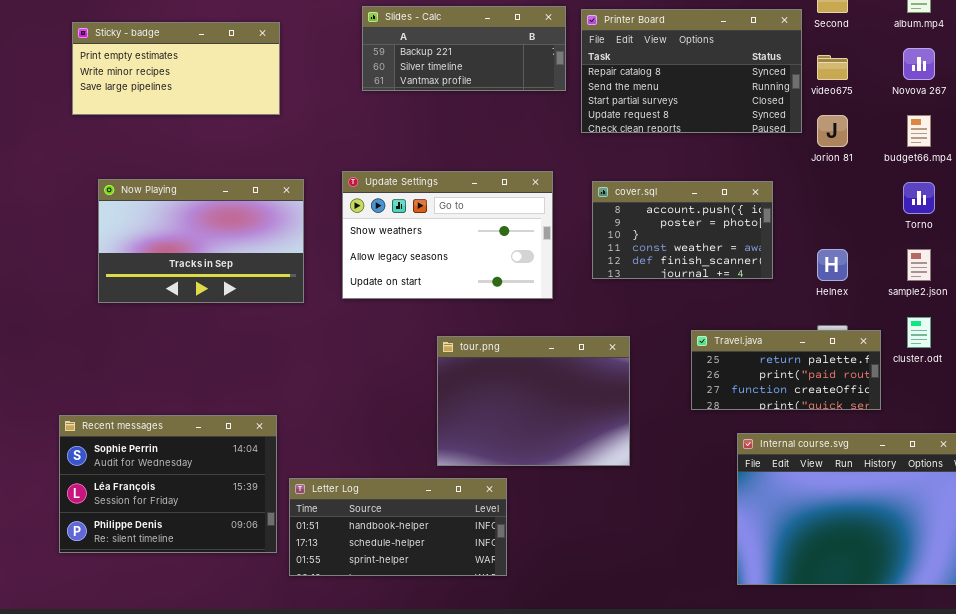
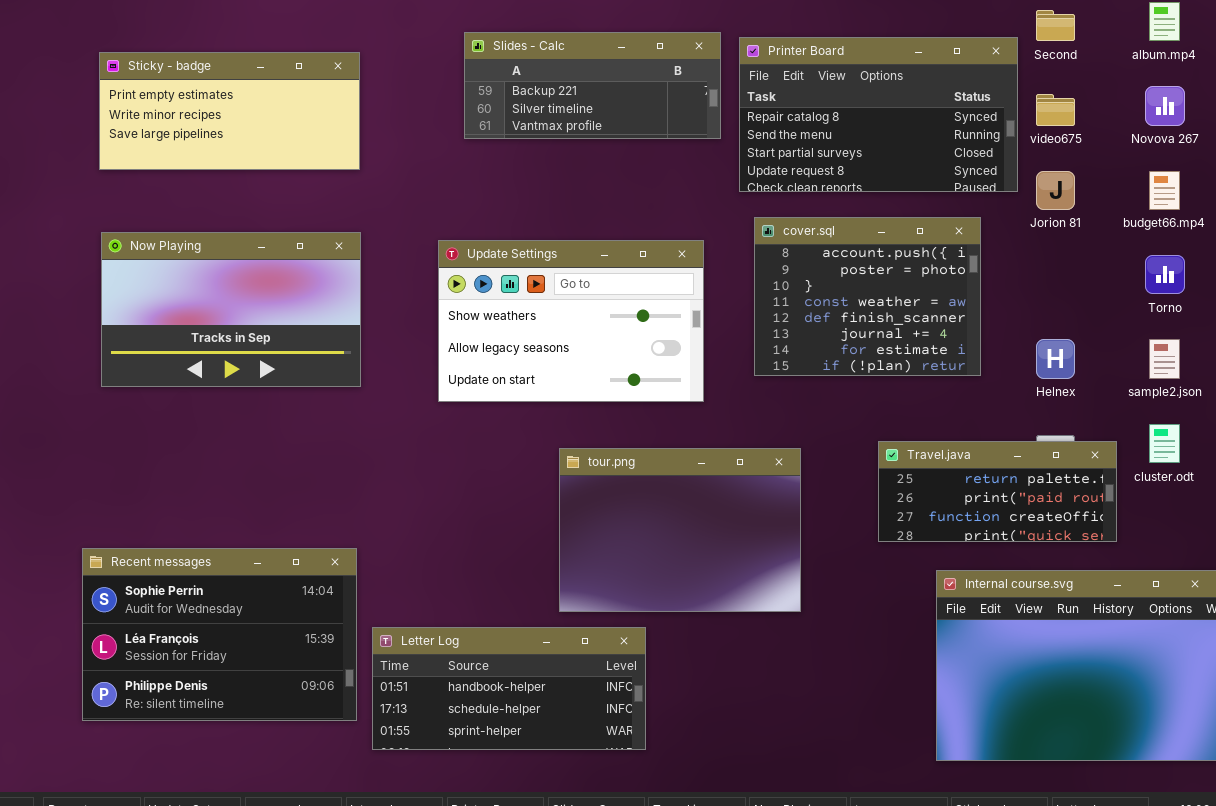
Now Playing: [98,179,304,303] -> [101,232,361,387], moved
cover.sql: [592,181,773,279] -> [754,217,981,376], resized

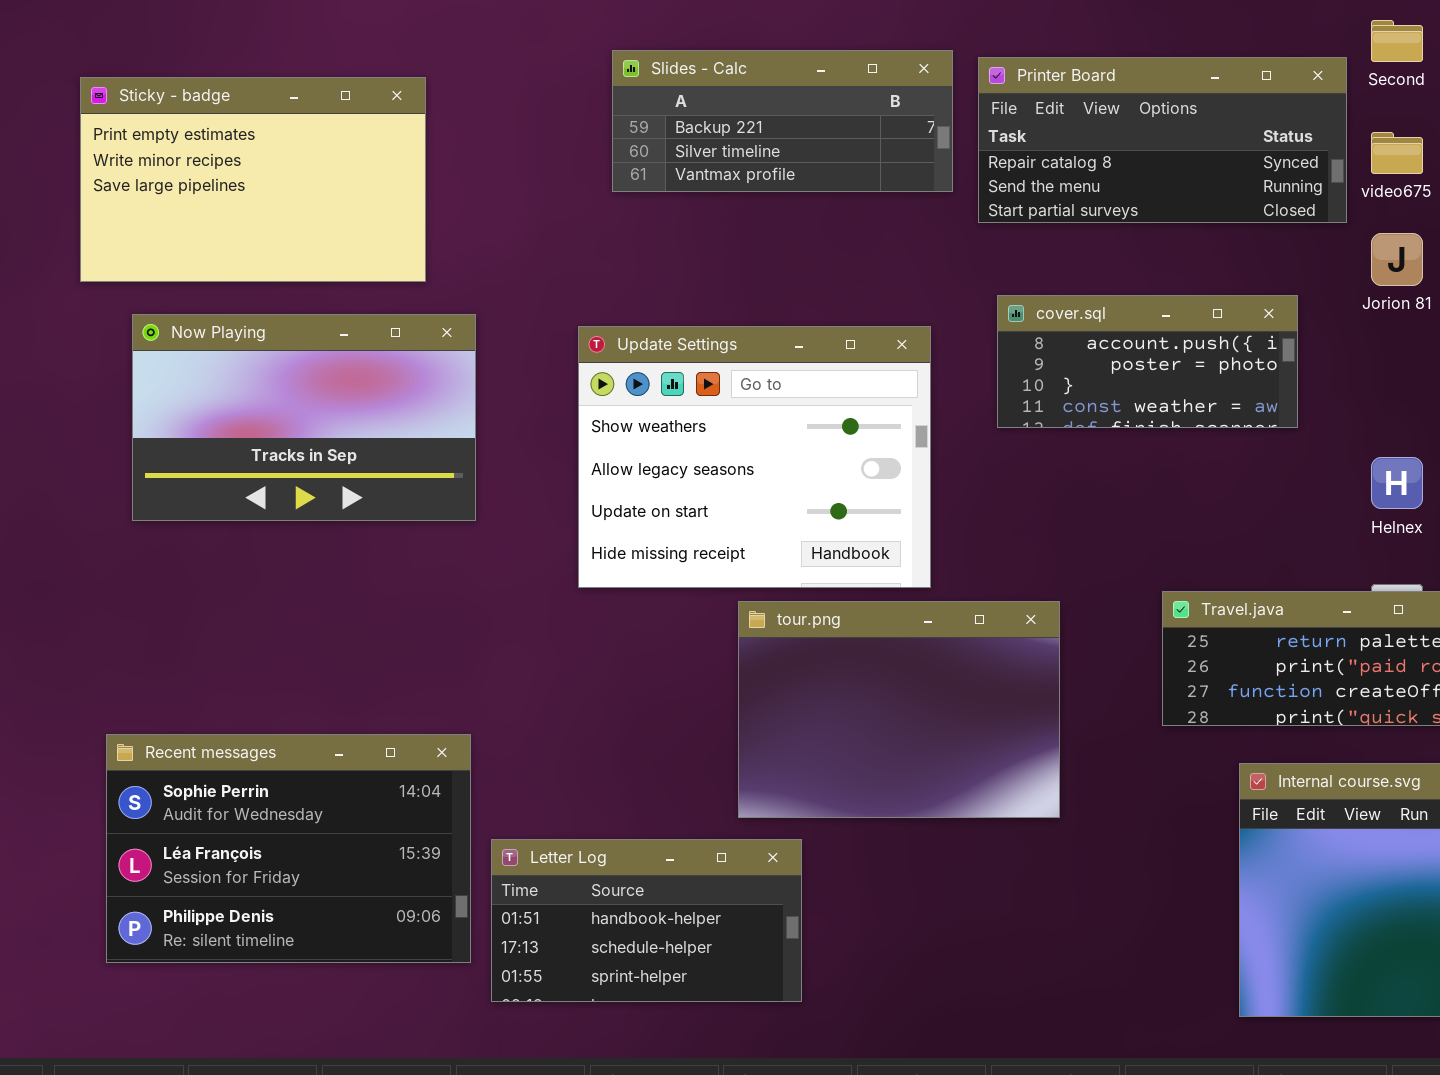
Printer Board: [739,37,1018,192] -> [978,57,1347,223], resized
Sticky - badge: [99,52,360,170] -> [80,77,426,282], moved, resized
cover.sql: [754,217,981,376] -> [997,295,1298,428], resized
Update Settings: [438,240,704,402] -> [578,326,931,588], resized
Letter Log: [372,627,646,750] -> [491,839,802,1002], resized

